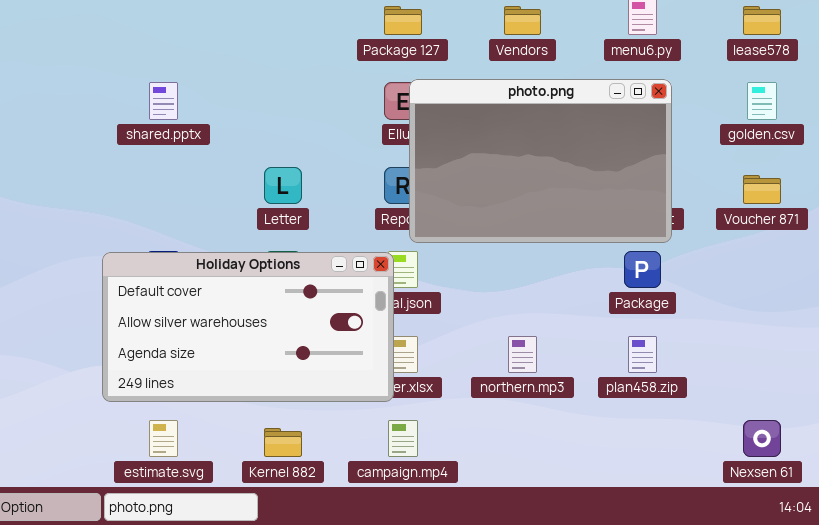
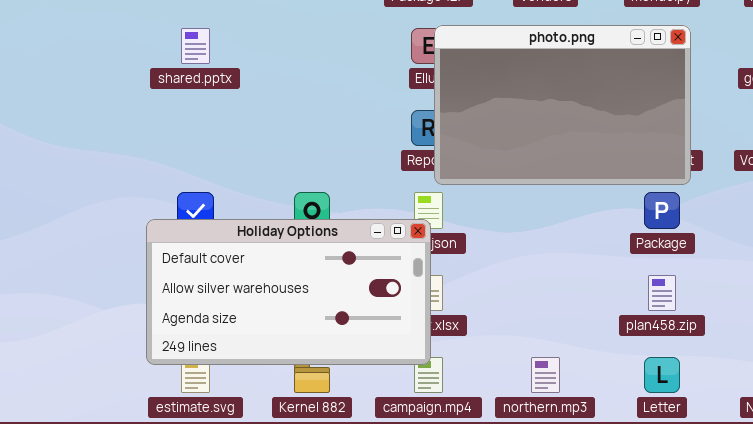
Letter: [264,167,302,204] -> [644,357,680,393], moved
Holiday Options: [102,252,394,402] -> [146,219,431,365], moved
northern.mp3: [508,336,537,373] -> [531,357,560,393], moved

